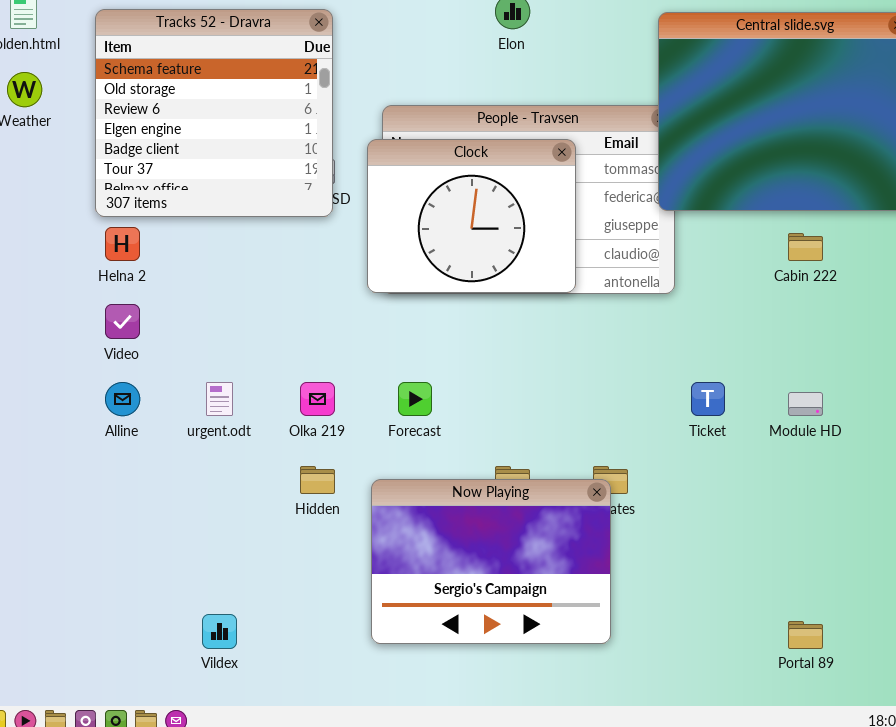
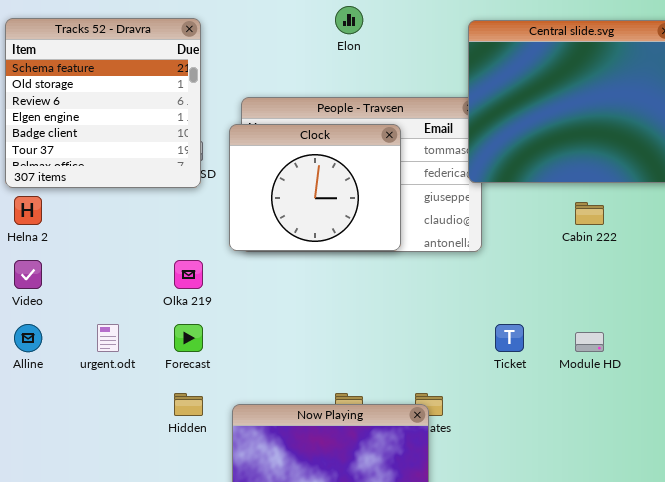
Olka 219: [300,382,335,416] -> [174,260,203,289], moved
Forecast: [398,382,432,416] -> [174,324,203,352], moved

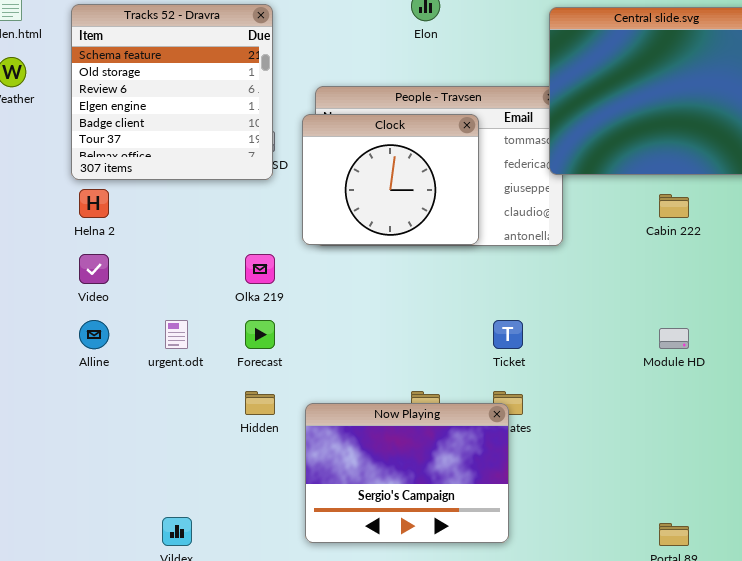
Ticket: [495,324,524,352] -> [493,320,523,349], moved

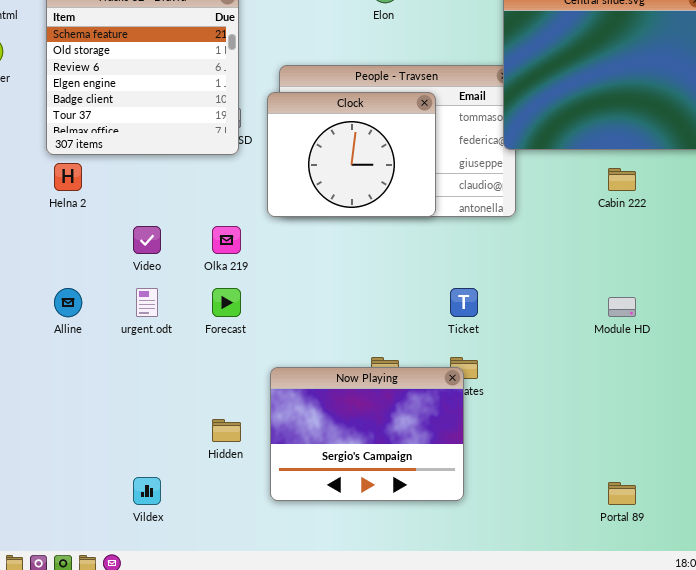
Video: [79,254,109,284] -> [133,226,161,254], moved
Hidden: [245,391,275,415] -> [212,419,241,442], moved

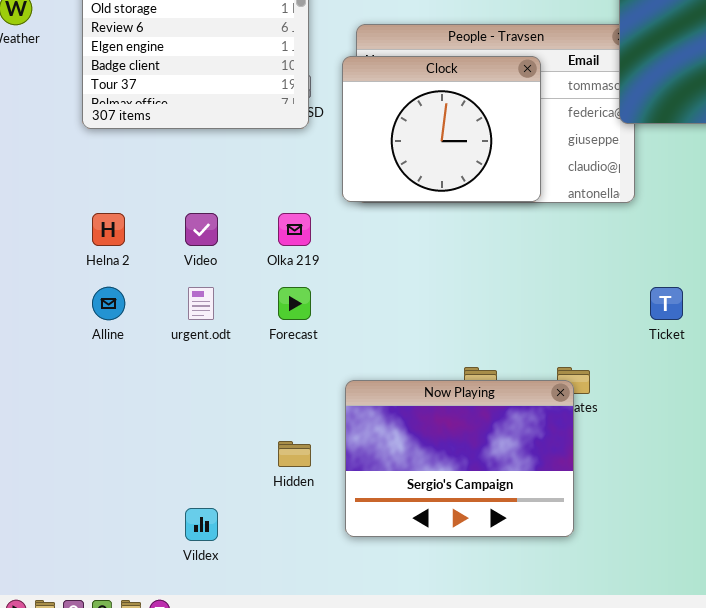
Helna 2: [54,163,82,191] -> [92,213,125,246], moved
Ticket: [450,288,478,317] -> [650,287,683,320], moved

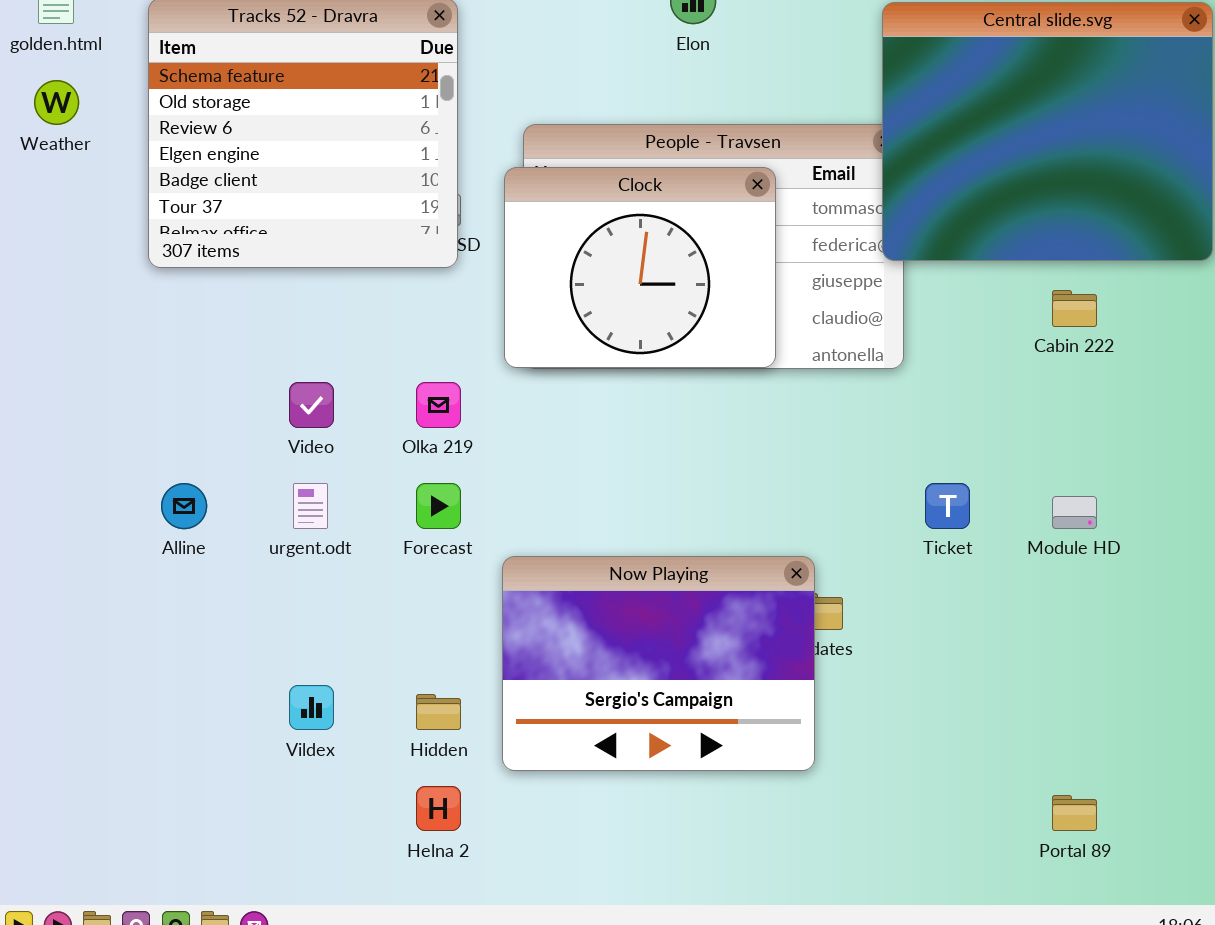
Helna 2: [92,213,125,246] -> [416,786,461,831], moved
Now Playing: [345,380,574,537] -> [502,556,815,771], moved
Vildex: [185,508,218,541] -> [289,685,334,730], moved

